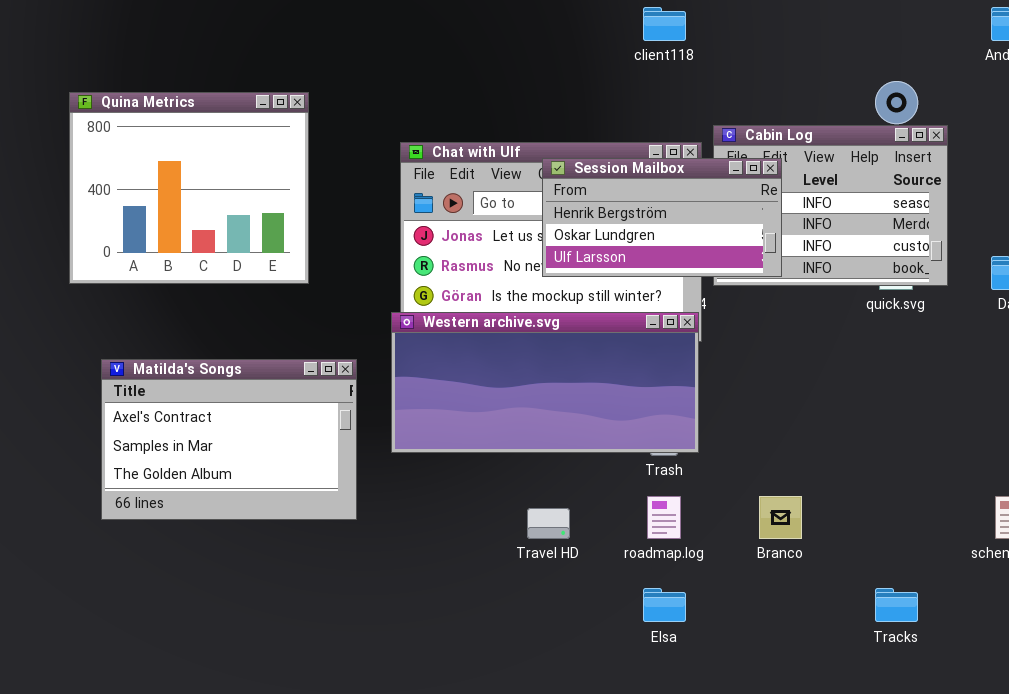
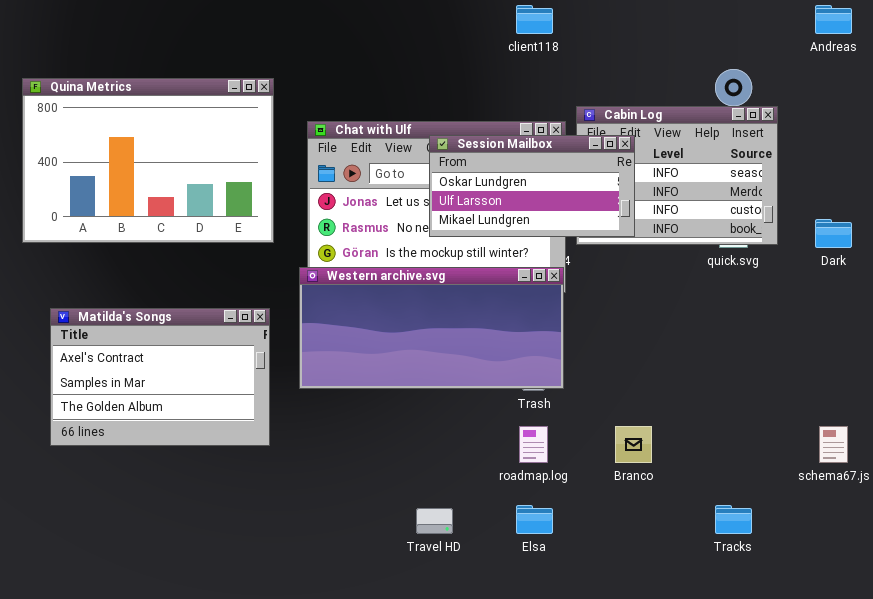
Quina Metrics: [69,92,309,284] -> [22,78,274,243], resized
Session Mailbox: [542,158,782,277] -> [429,135,635,237], scrolled down 1 row
Travel HD: [527,508,570,539] -> [416,508,453,534], moved

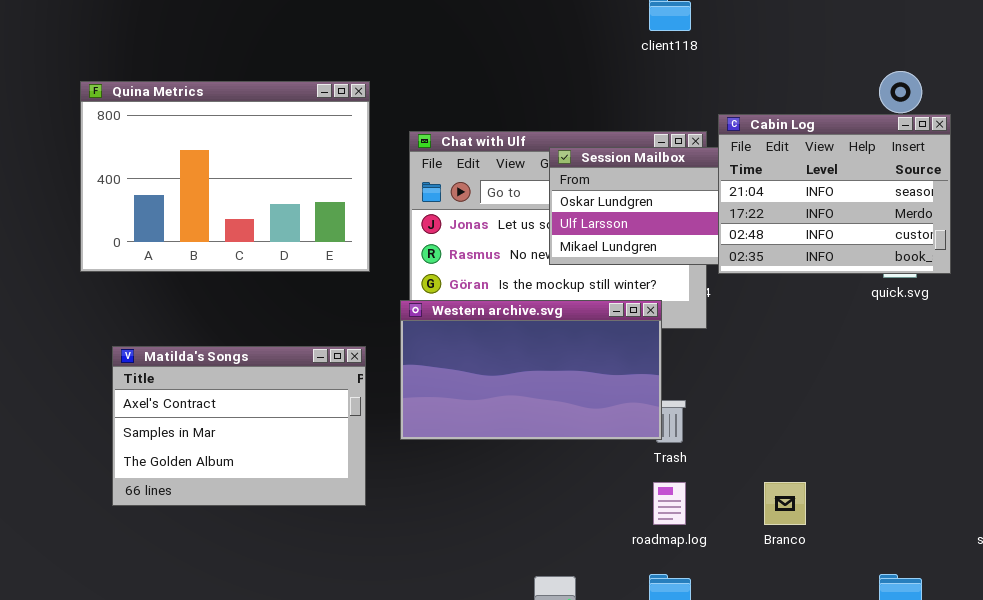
Cabin Log: [576,106,778,245] -> [718,114,951,274], raised
Western archive.svg: [299,267,564,389] -> [400,300,662,440], resized

